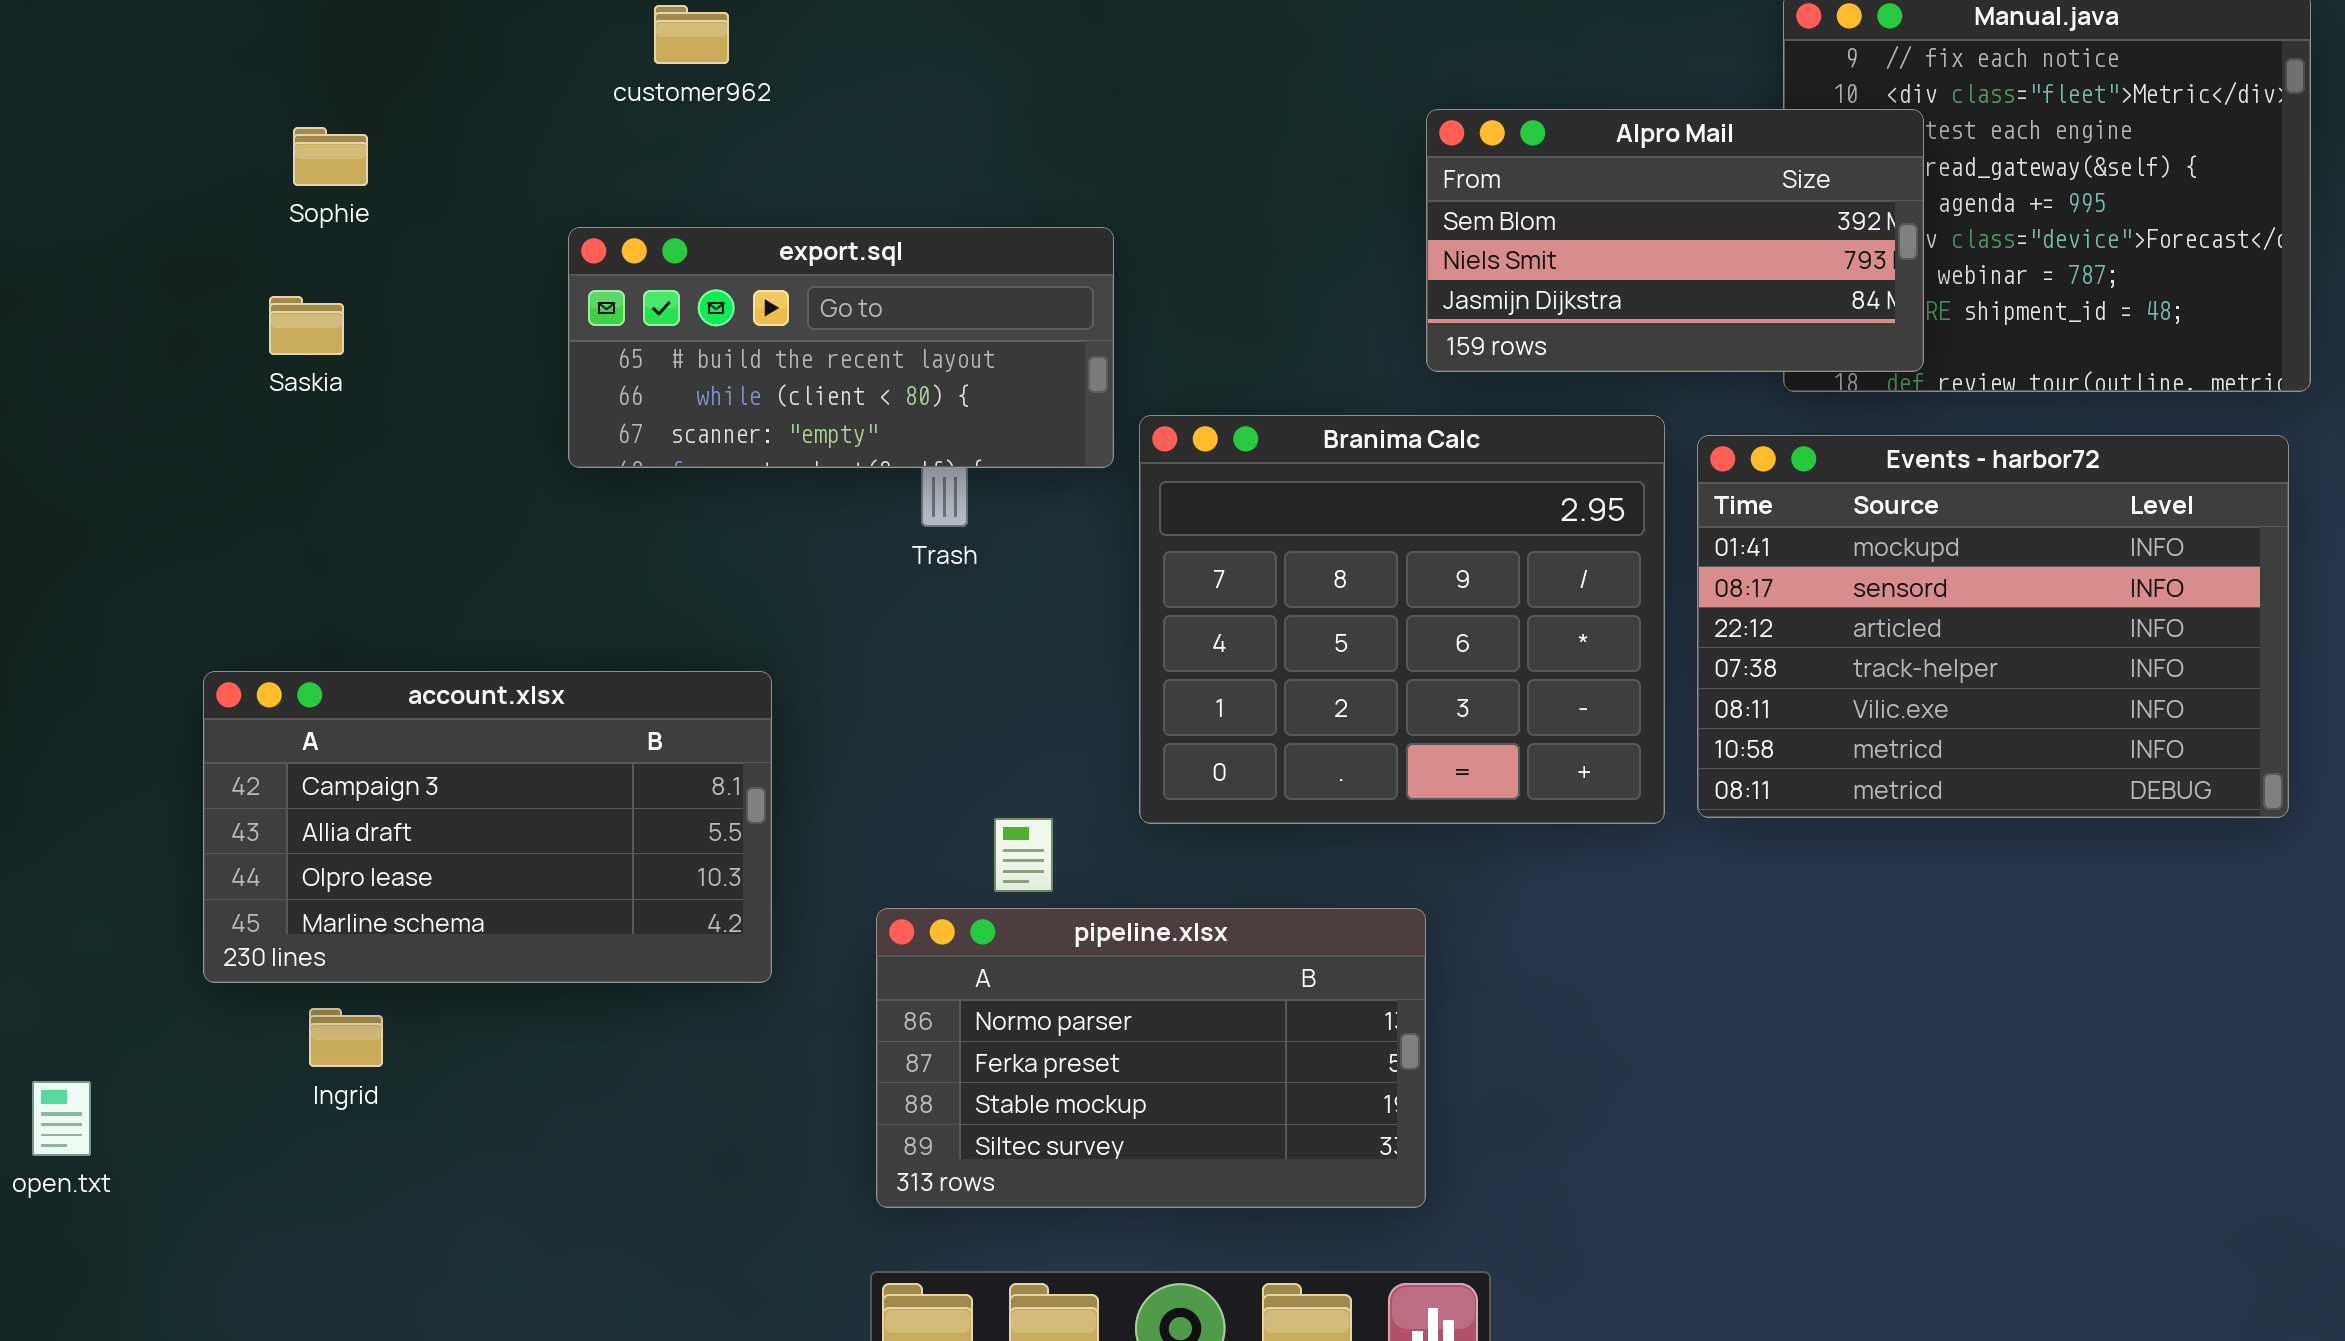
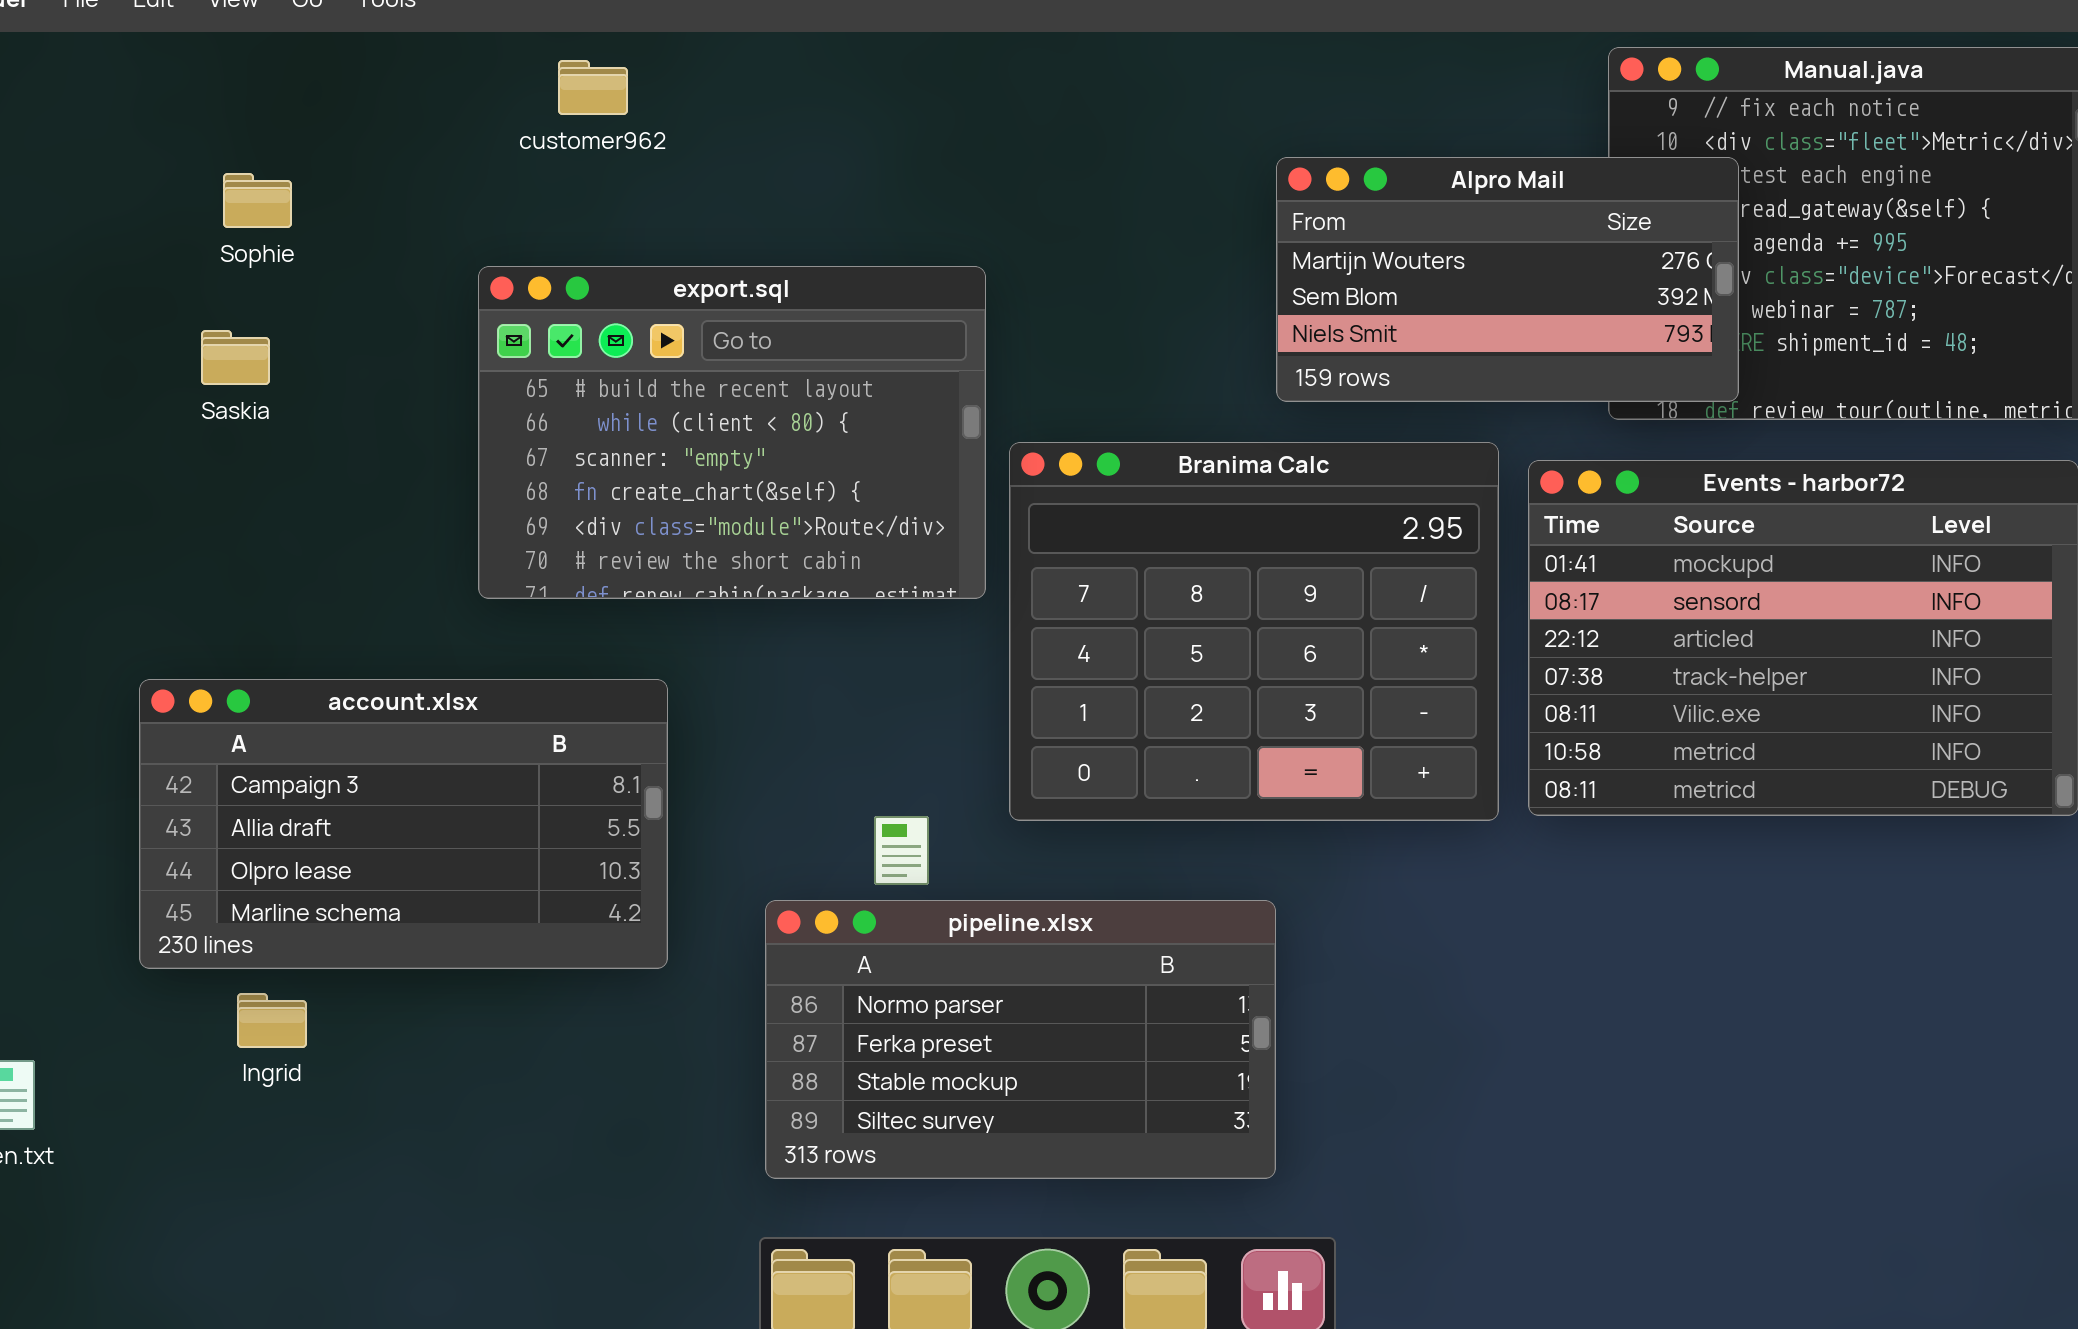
Alpro Mail: [1426,109,1924,372] -> [1276,157,1739,402], scrolled up 1 row
export.sql: [568,227,1114,468] -> [478,266,986,599], resized

